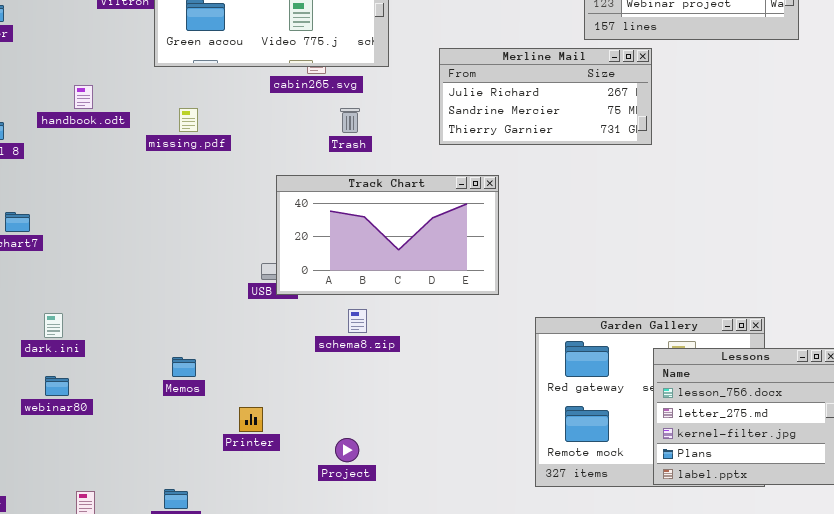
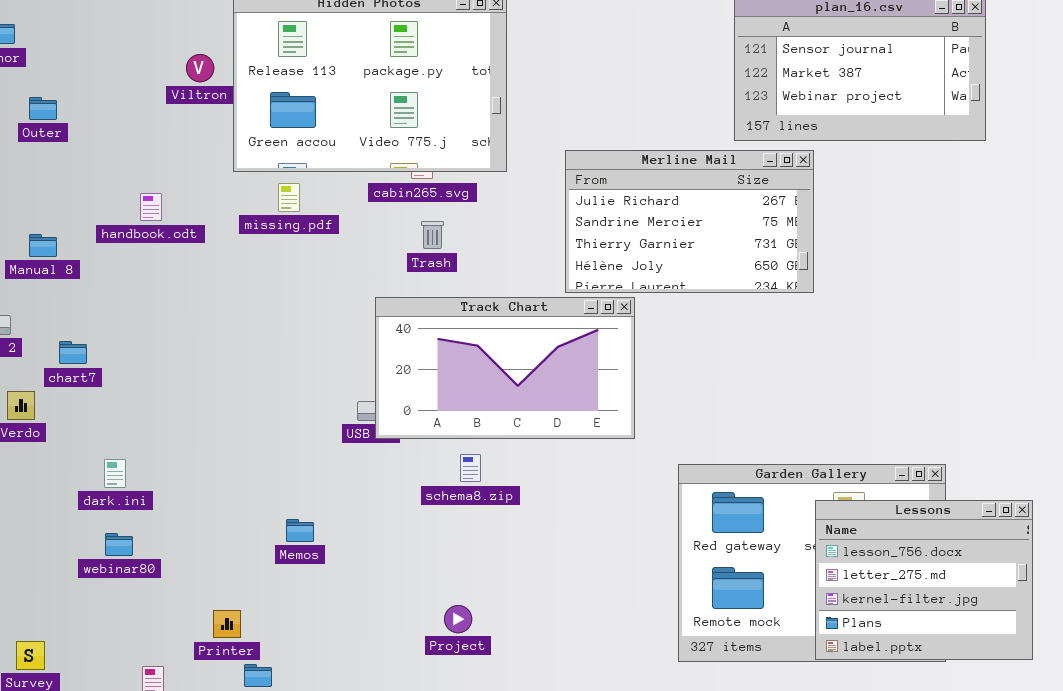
Merline Mail: [439,48,652,145] -> [565,150,814,293], resized
missing.pdf: [179,108,198,132] -> [278,183,300,212], moved
Trash: [340,108,360,133] -> [421,221,444,249], moved
Memos: [172,357,196,377] -> [286,519,314,542], moved
Printer: [239,407,263,432] -> [213,610,241,638], moved

